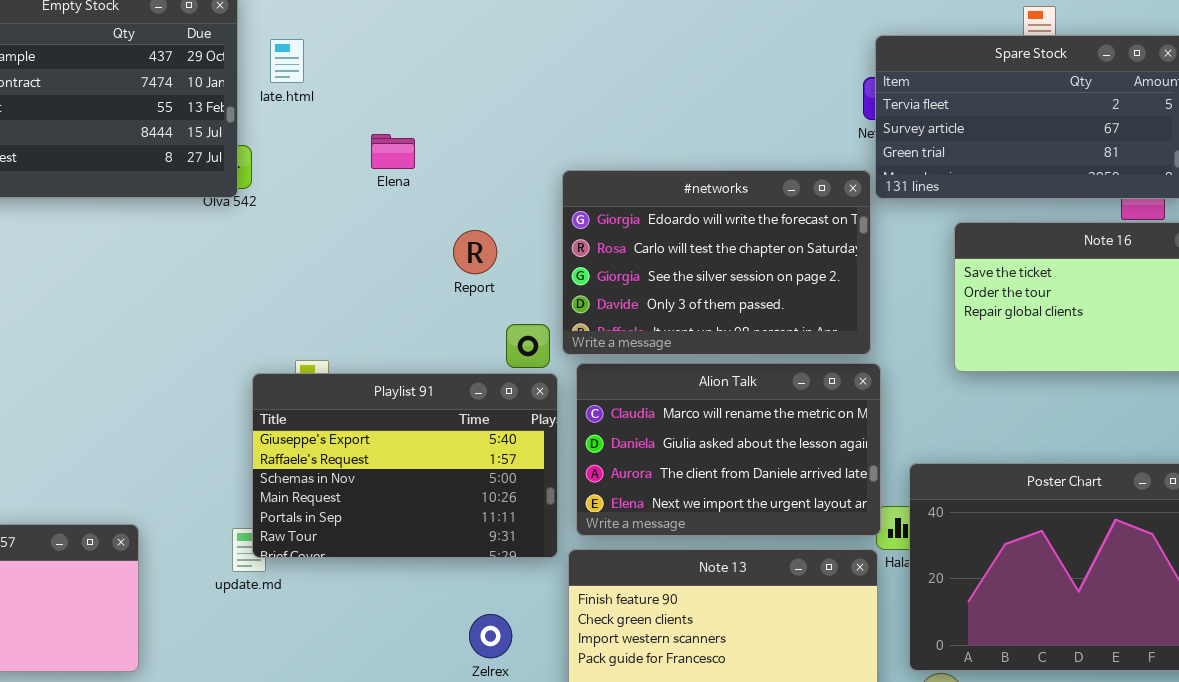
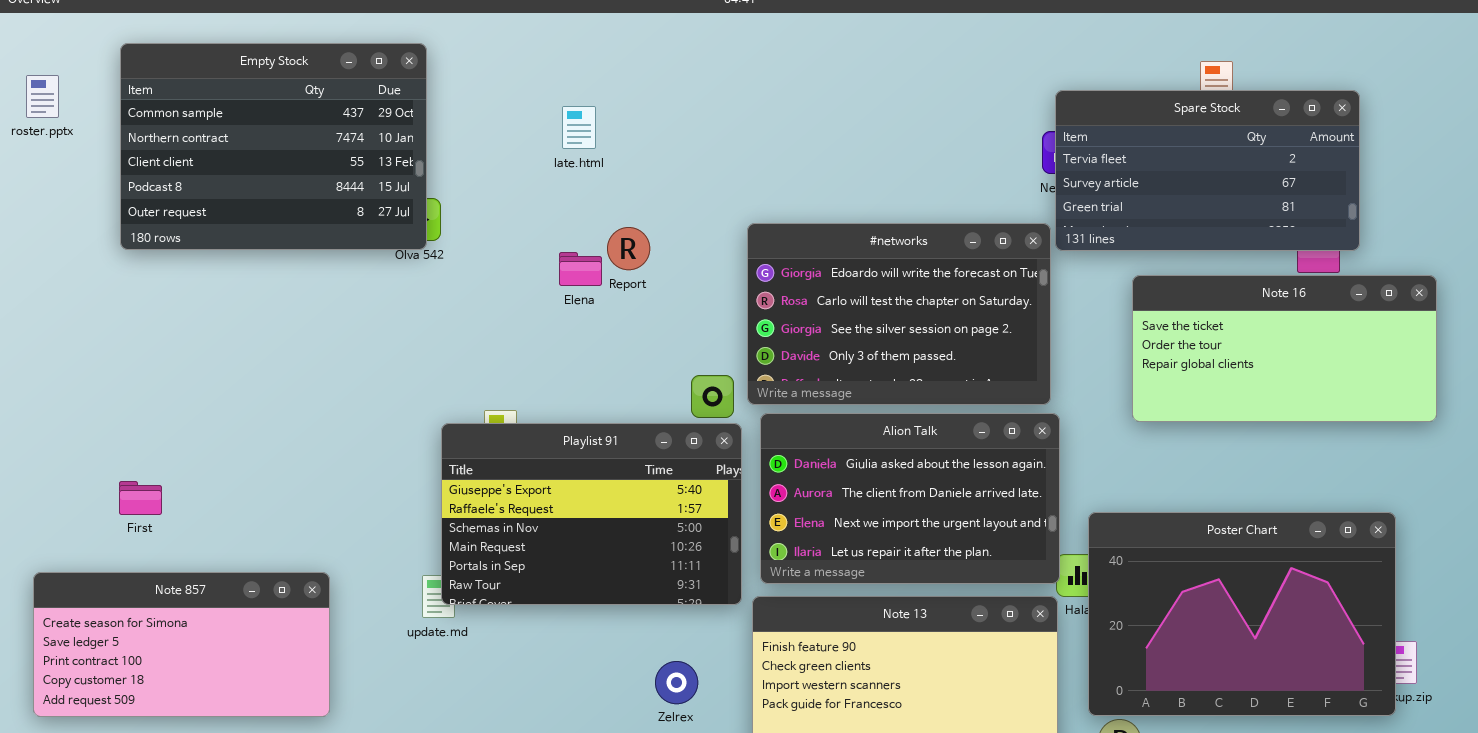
late.html: [270,39,304,83] -> [562,106,596,149], moved
Elena: [371,134,415,169] -> [559,252,602,286], moved
Report: [453,230,497,274] -> [607,227,650,270], moved
Alion Talk: [576,363,881,536] -> [760,413,1060,584], scrolled down 1 row

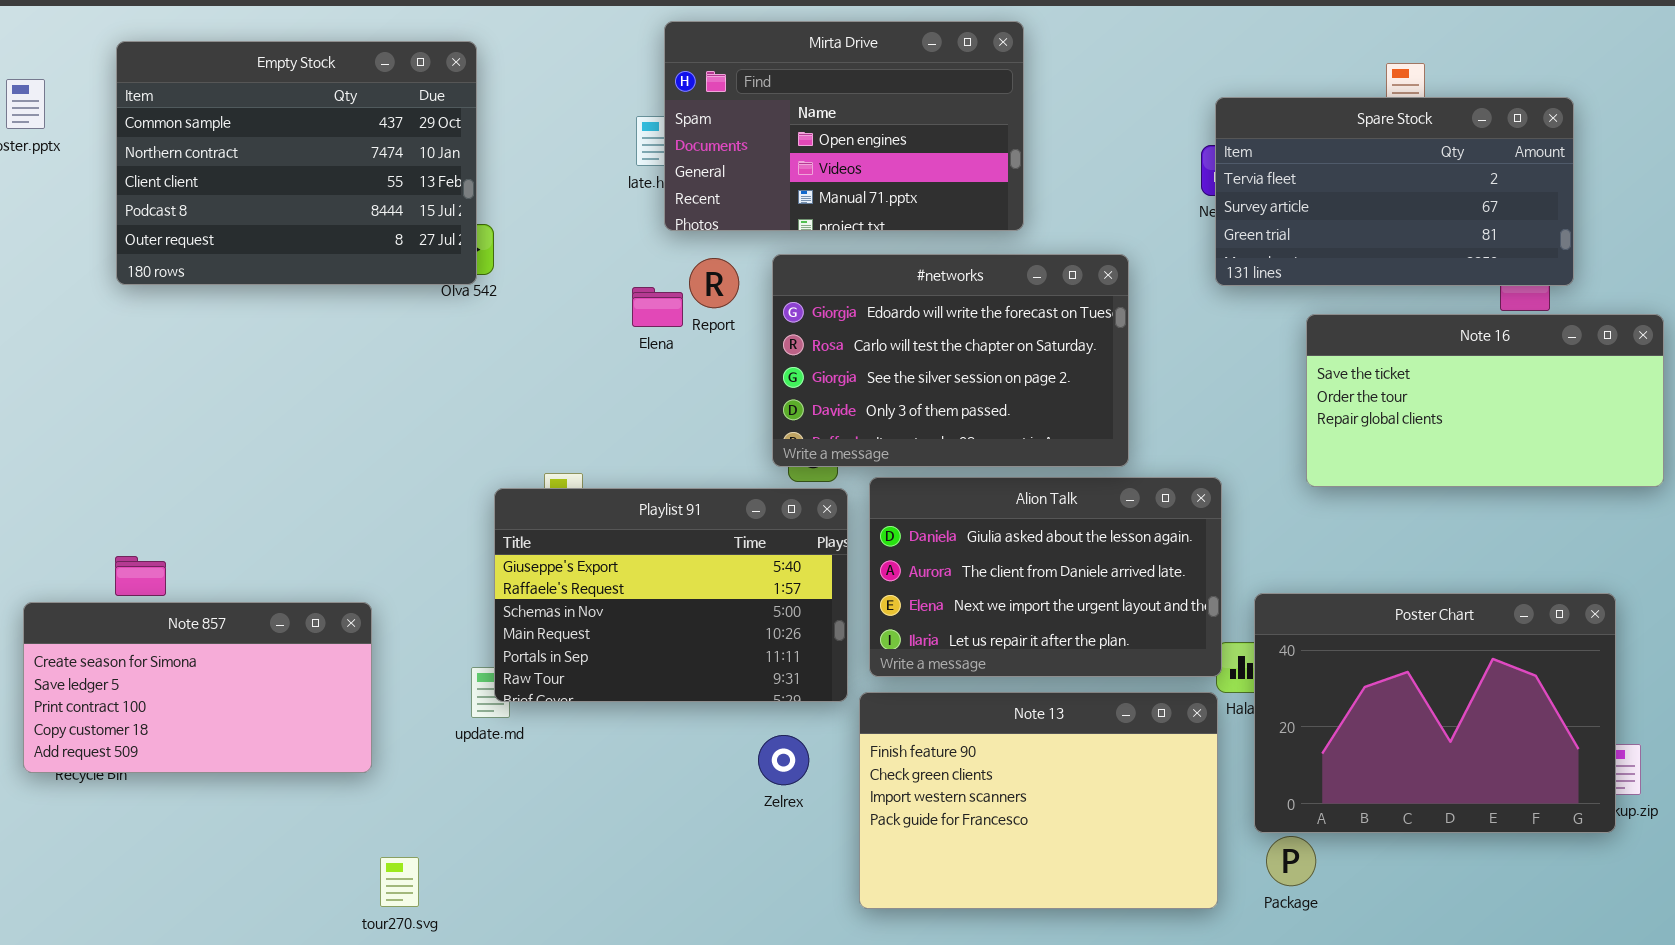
Mirta Drive: none -> [664,21,1024,231], opened
#networks: [747,223,1051,405] -> [772,254,1129,467], moved
Note 857: [33,572,330,717] -> [23,602,372,773], moved
Zelrex: [655,661,698,704] -> [758,735,809,785], moved

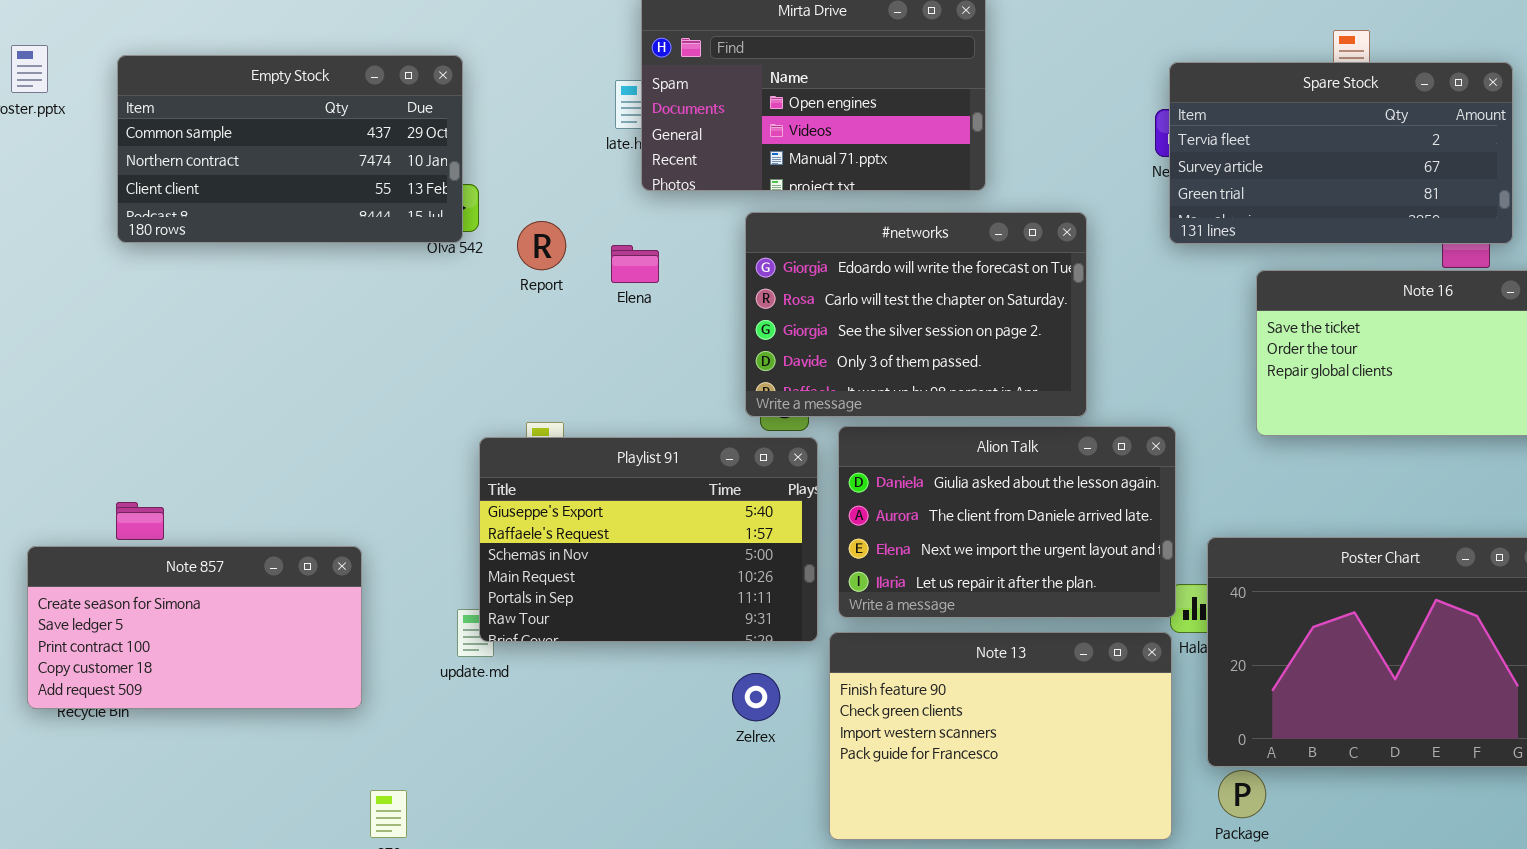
Empty Stock: [116,41,477,285] -> [117,55,463,243], resized
Report: [689,258,739,308] -> [517,221,566,270], moved

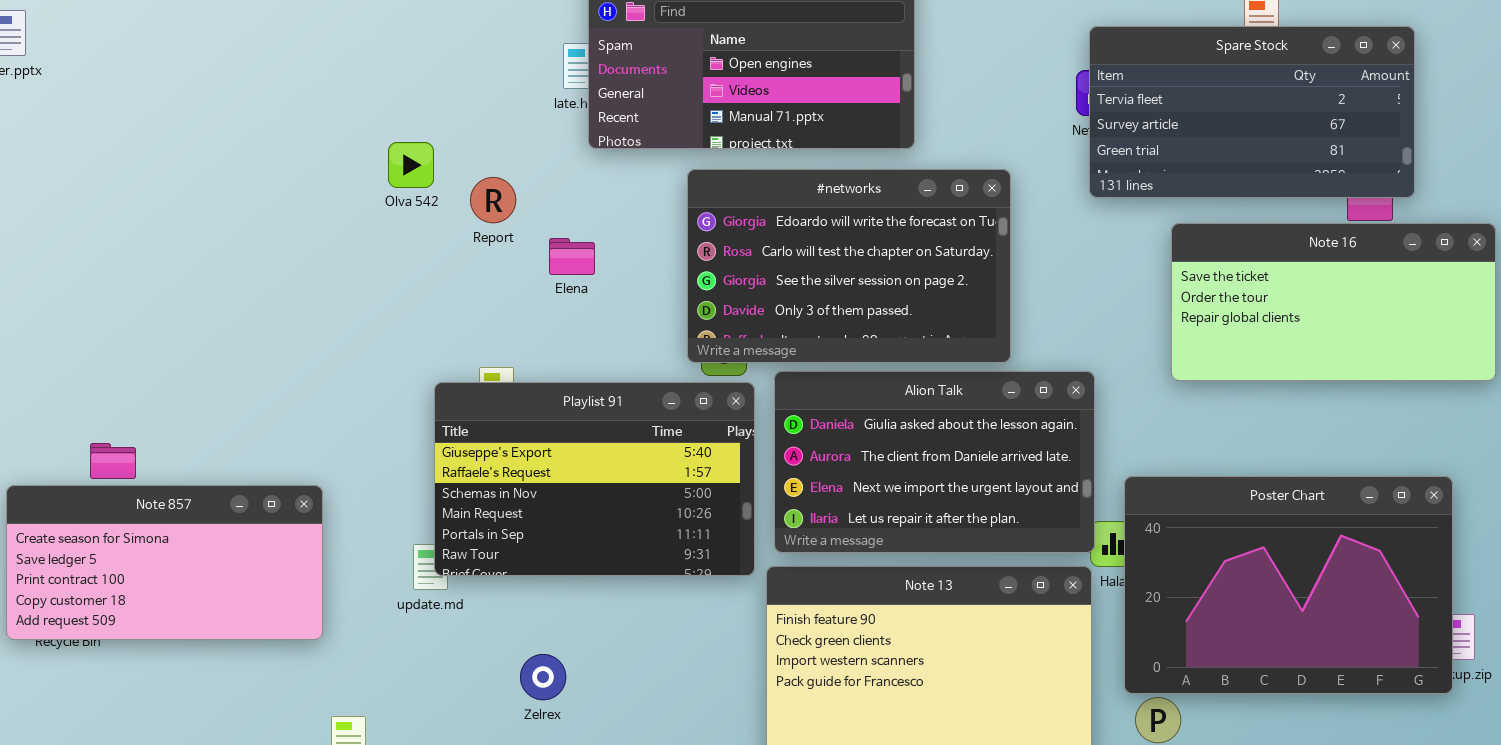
Empty Stock: [117,55,463,243] -> none, closed
Elena: [611,245,659,283] -> [549,238,595,275], moved
Zelrex: [732,673,780,721] -> [520,654,566,700], moved

